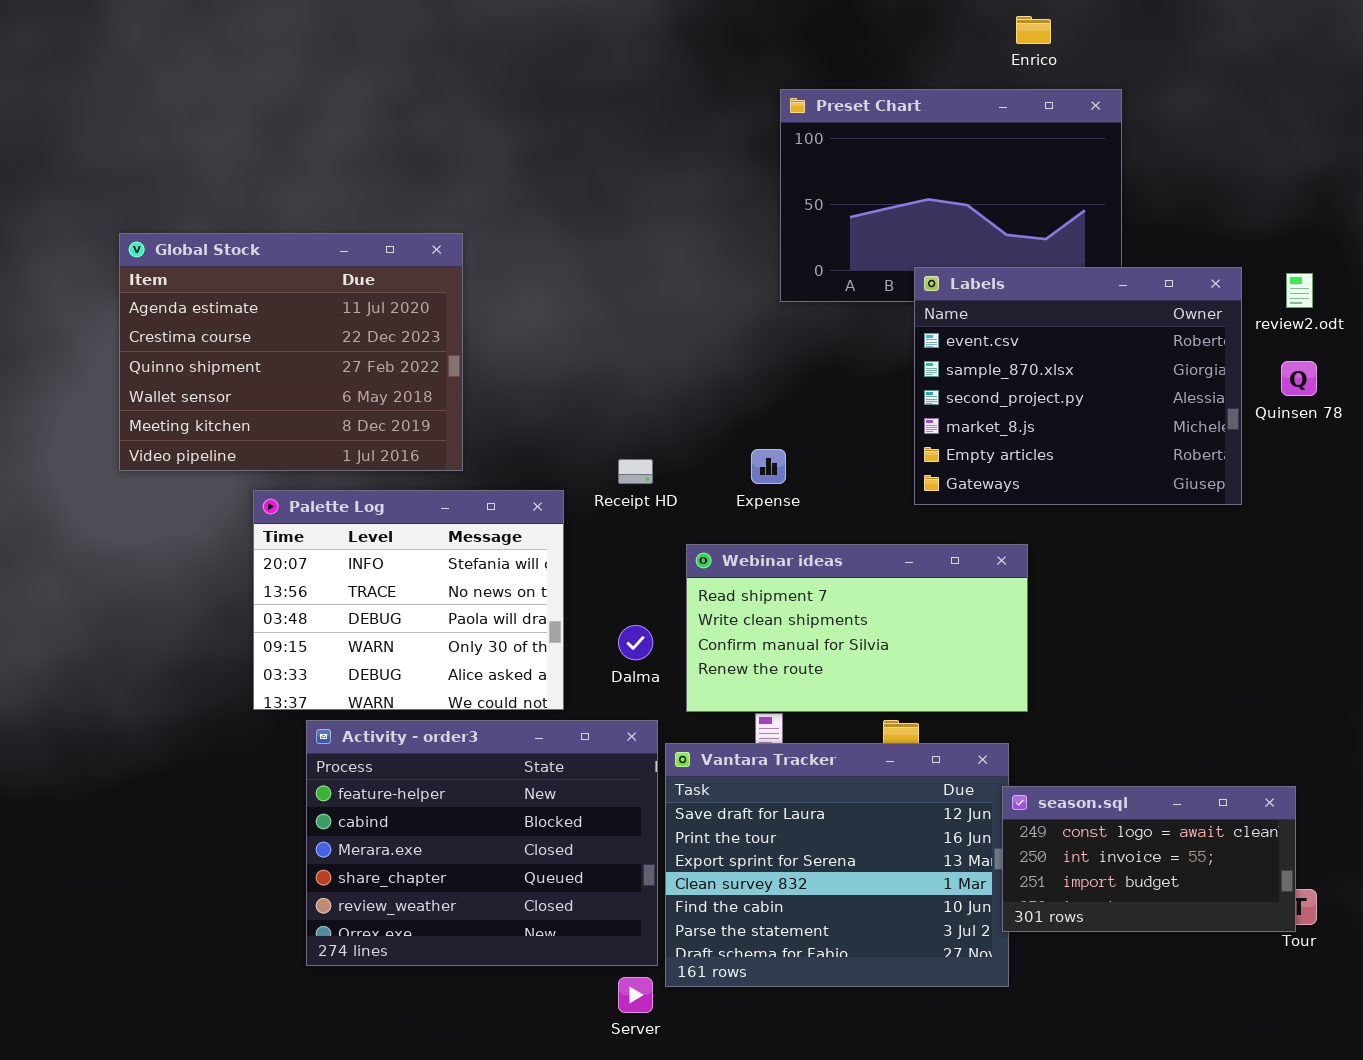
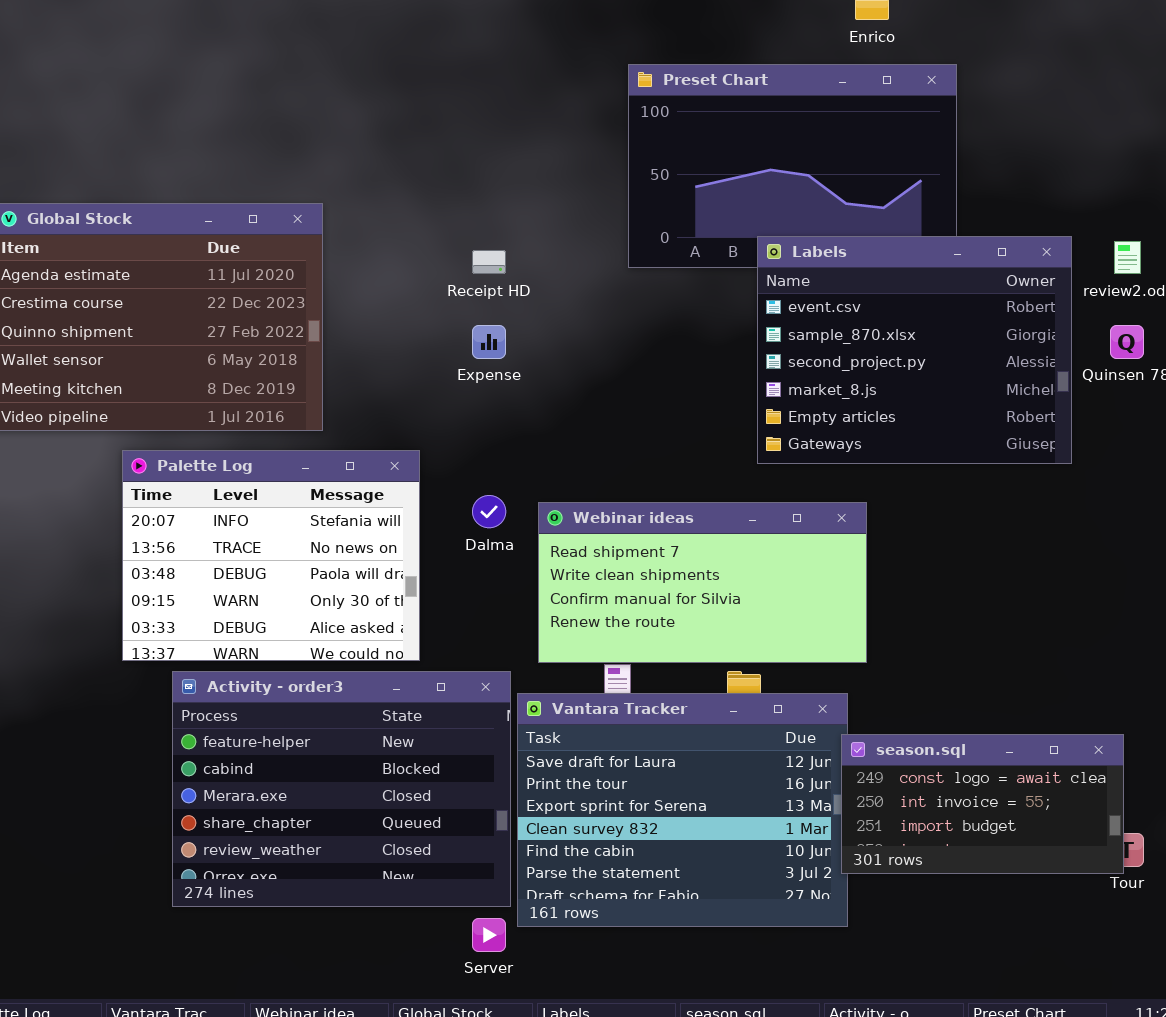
Expense: [751,449,786,484] -> [472,325,506,359], moved
Receipt HD: [618,459,653,484] -> [472,250,506,274], moved
Dalma: [618,625,653,660] -> [472,495,506,528], moved

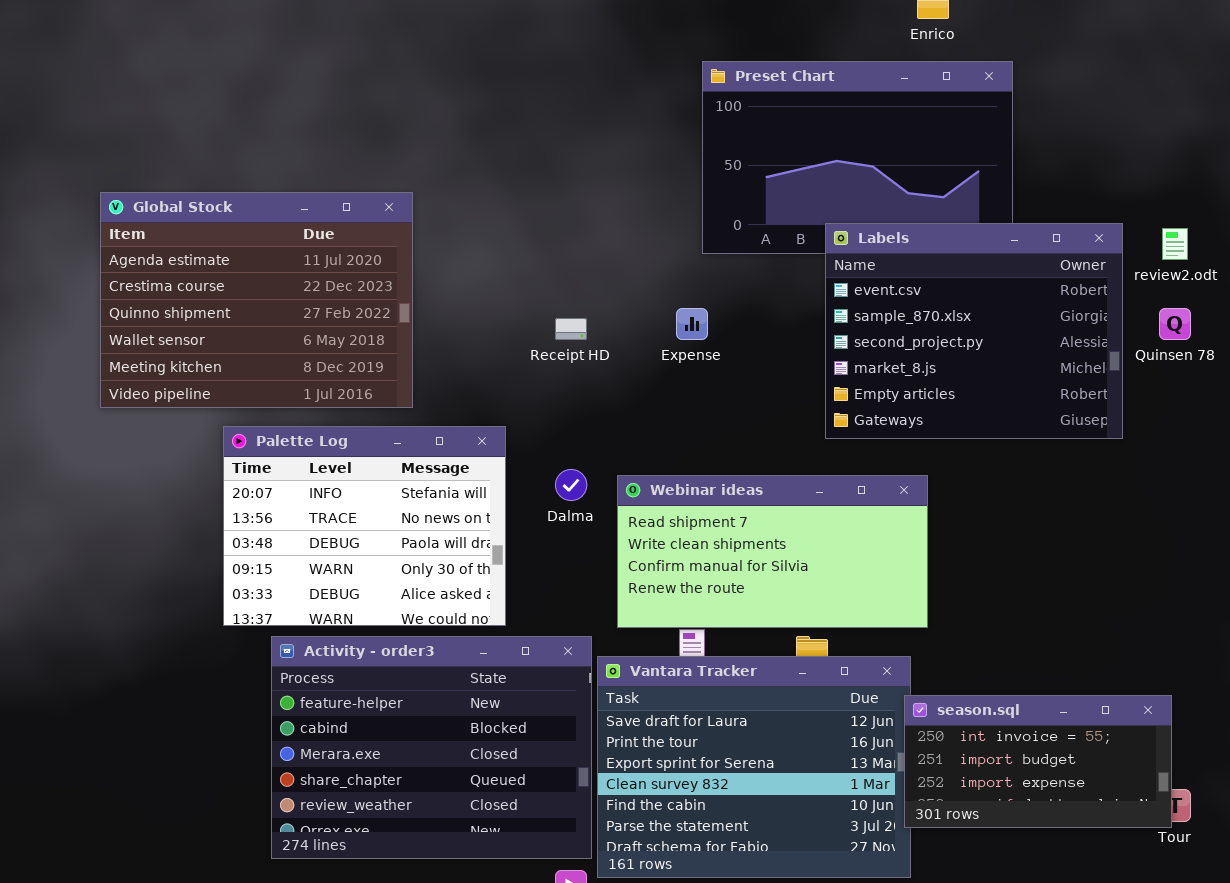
Receipt HD: [472,250,506,274] -> [555,318,587,340], moved
Expense: [472,325,506,359] -> [676,308,708,340], moved
season.sql: [841,734,1124,874] -> [904,695,1172,828], scrolled down 1 row

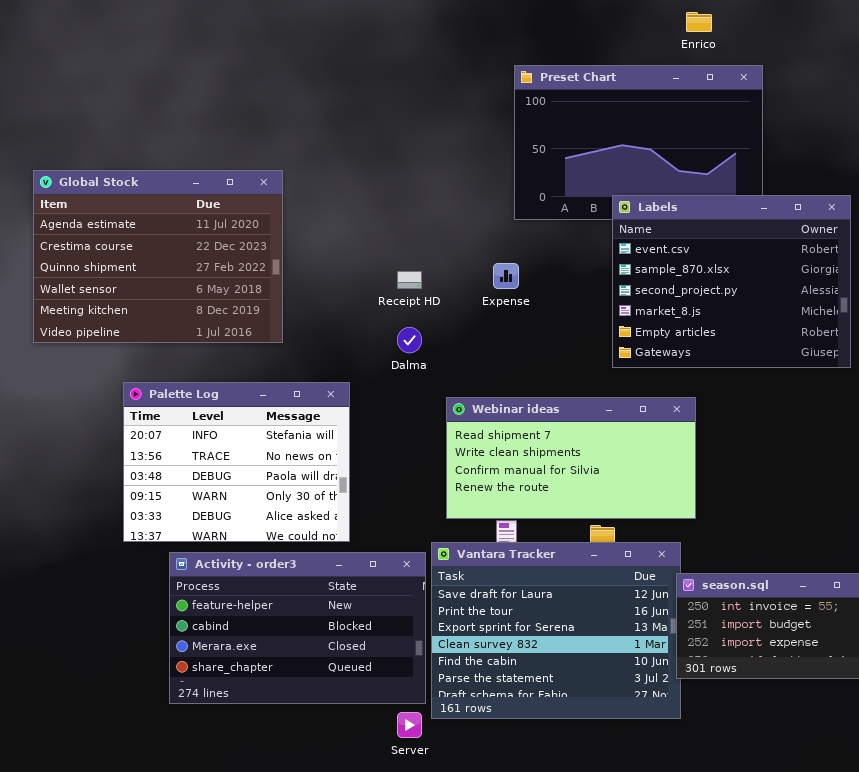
Palette Log: [223,426,506,626] -> [123,382,350,542], moved
Dalma: [555,469,587,501] -> [397,327,422,353], moved
Activity - order3: [271,636,592,859] -> [169,552,426,704], resized

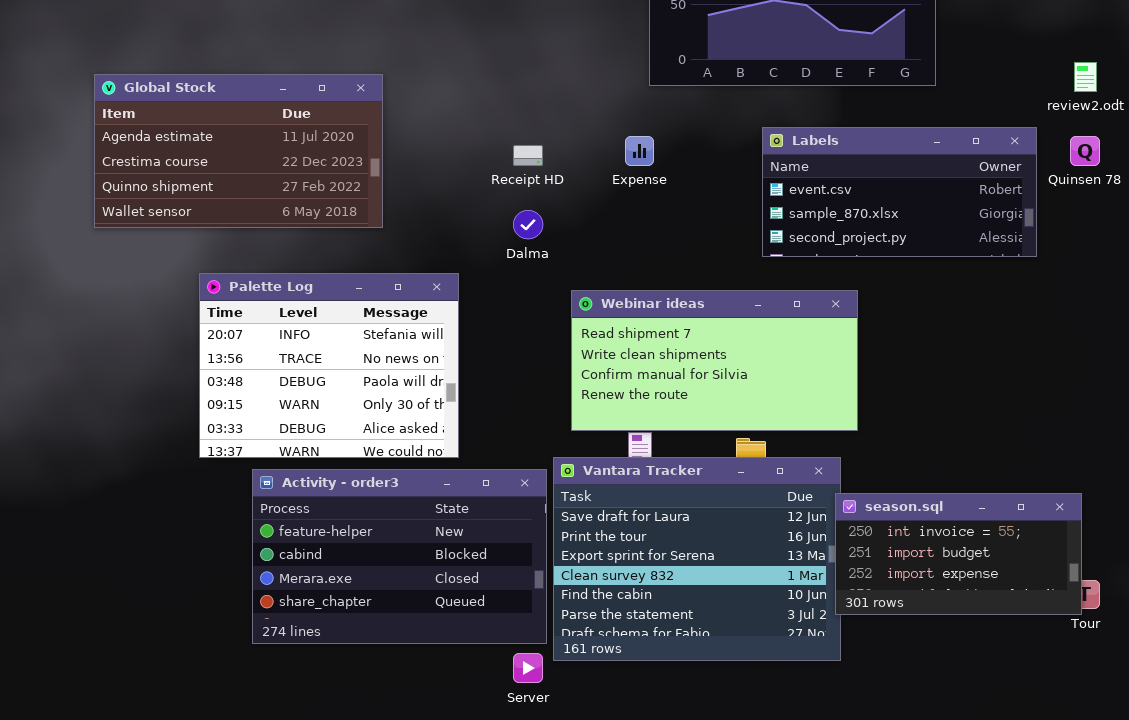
Global Stock: [33,170,283,343] -> [94,74,383,228], resized
Labels: [612,195,851,368] -> [762,127,1037,257], resized

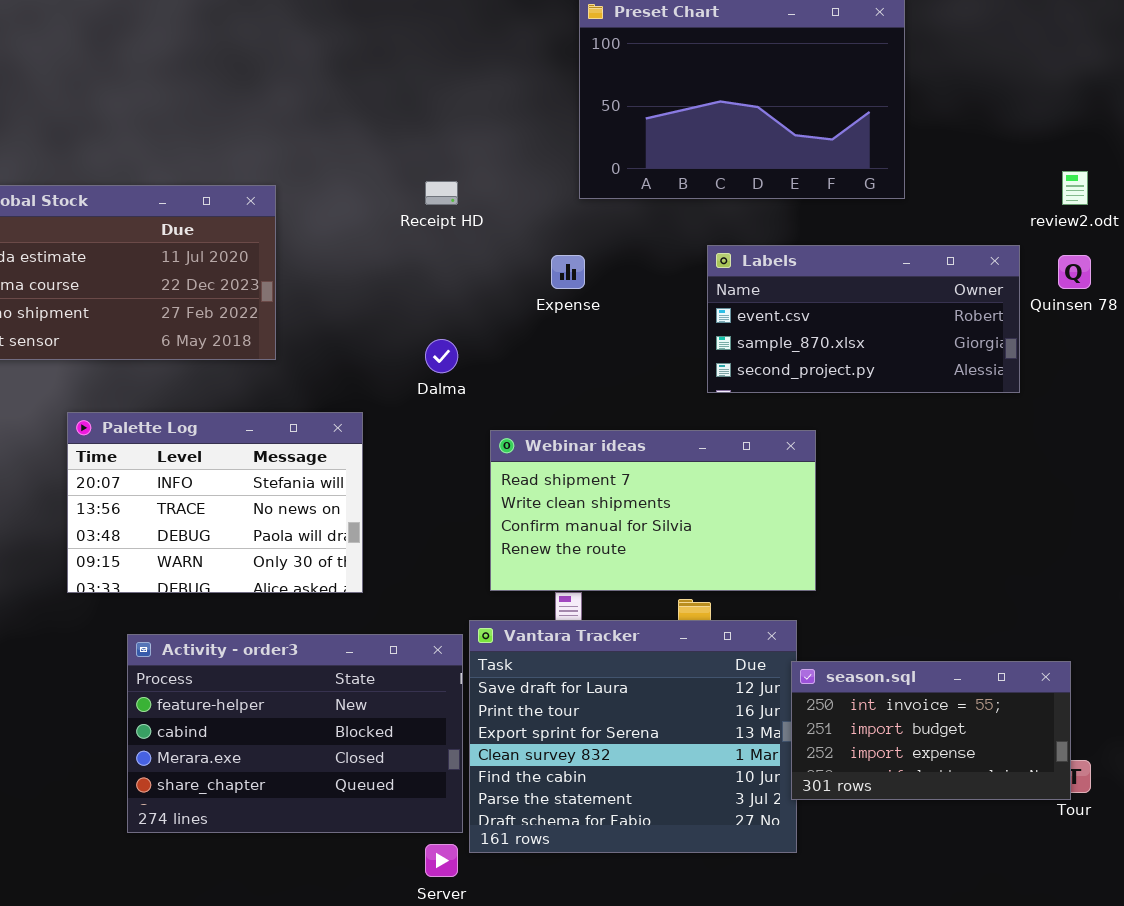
Receipt HD: [513,145,543,166] -> [425,181,458,205], moved
Palette Log: [199,273,459,458] -> [67,412,363,593], resized

